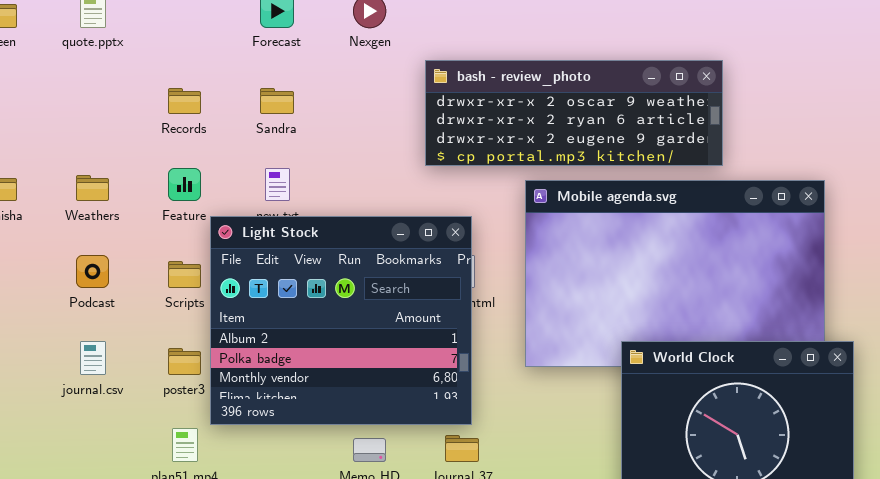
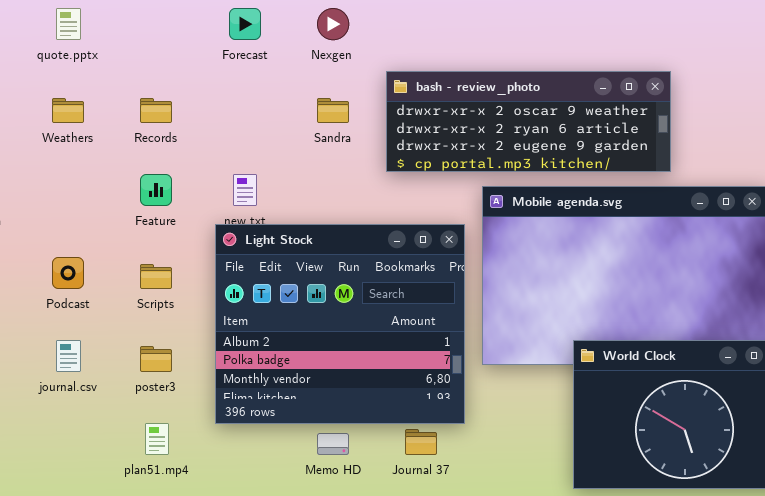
Sandra: [260,88,294,114] -> [317,98,349,123], moved
Weathers: [76,175,109,201] -> [52,98,84,123], moved
Light Stock: [210,216,472,425] -> [215,224,465,424], moved

